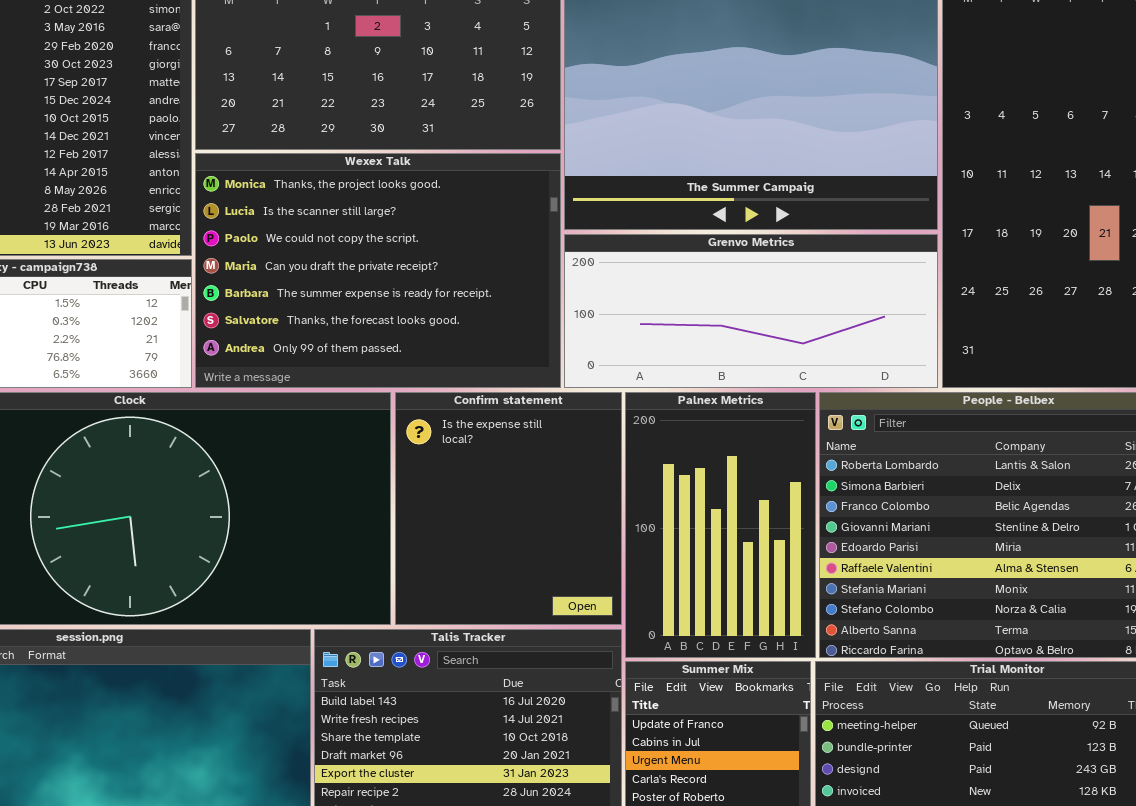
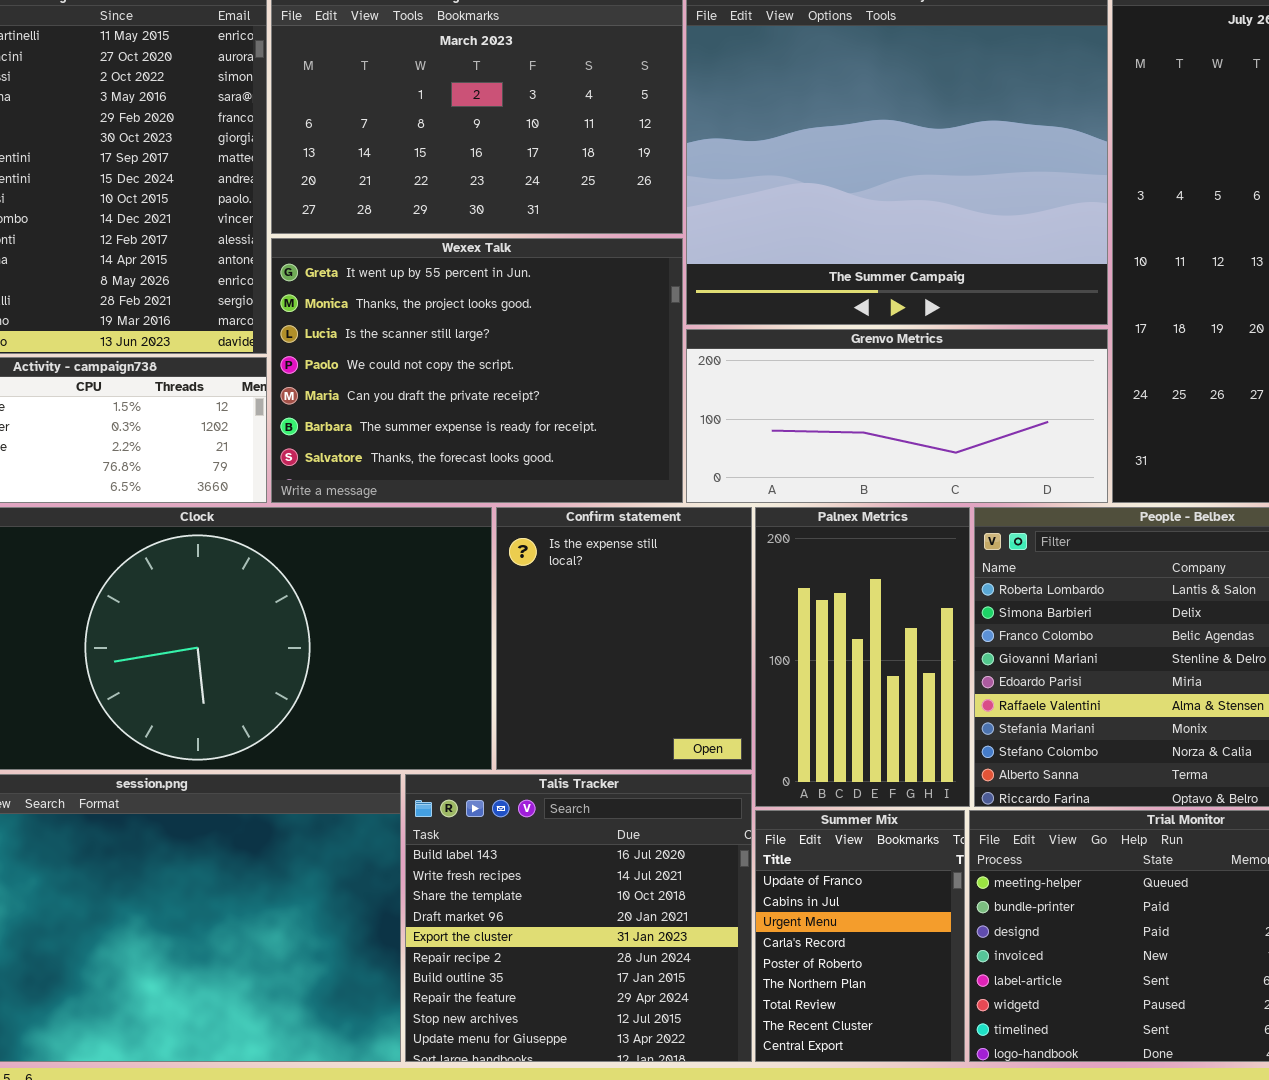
Wexex Talk: [195,153,561,388] -> [271,238,683,503], scrolled up 1 row

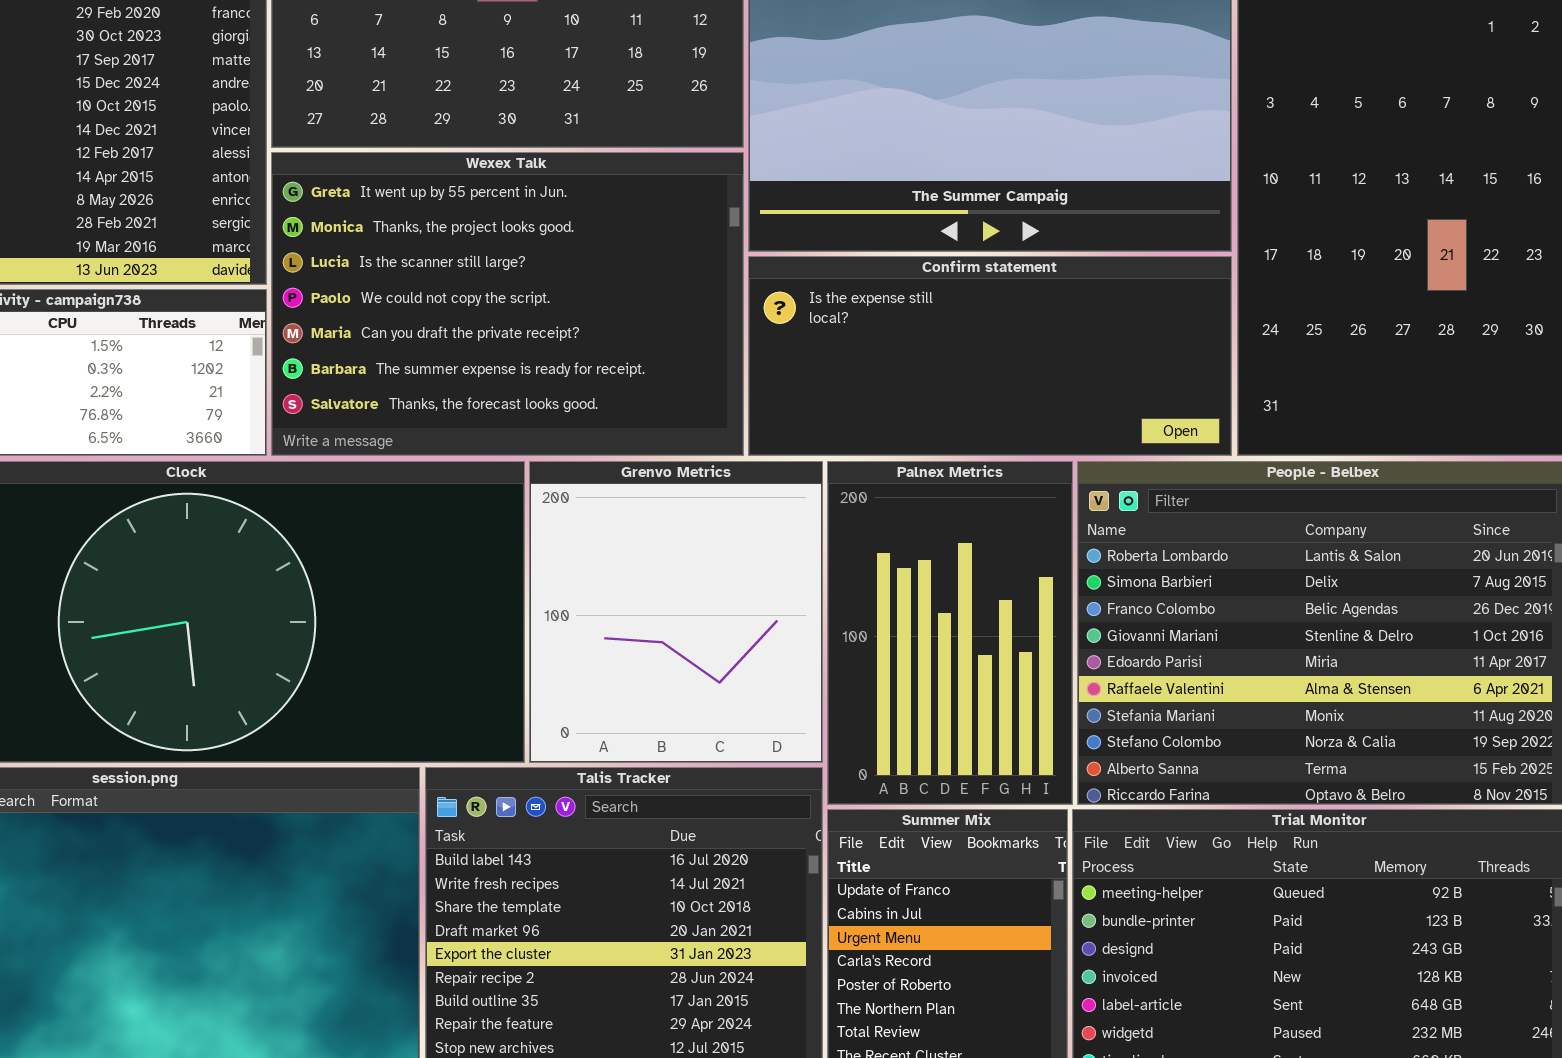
Grenvo Metrics: [686,329,1108,503] -> [529,461,823,763], moved, resized
Confirm statement: [496,507,752,770] -> [748,256,1232,456], moved, resized

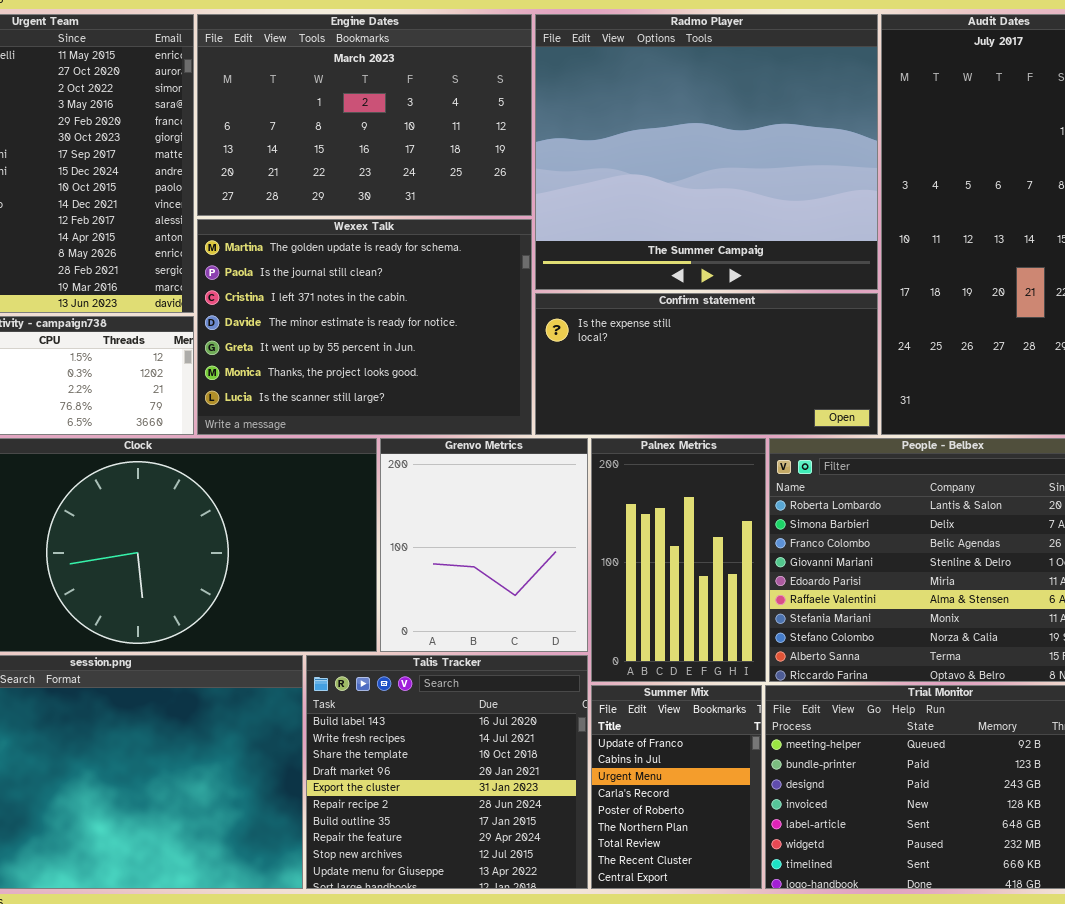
Wexex Talk: [271,152,744,456] -> [197,219,532,435], scrolled up 4 rows

